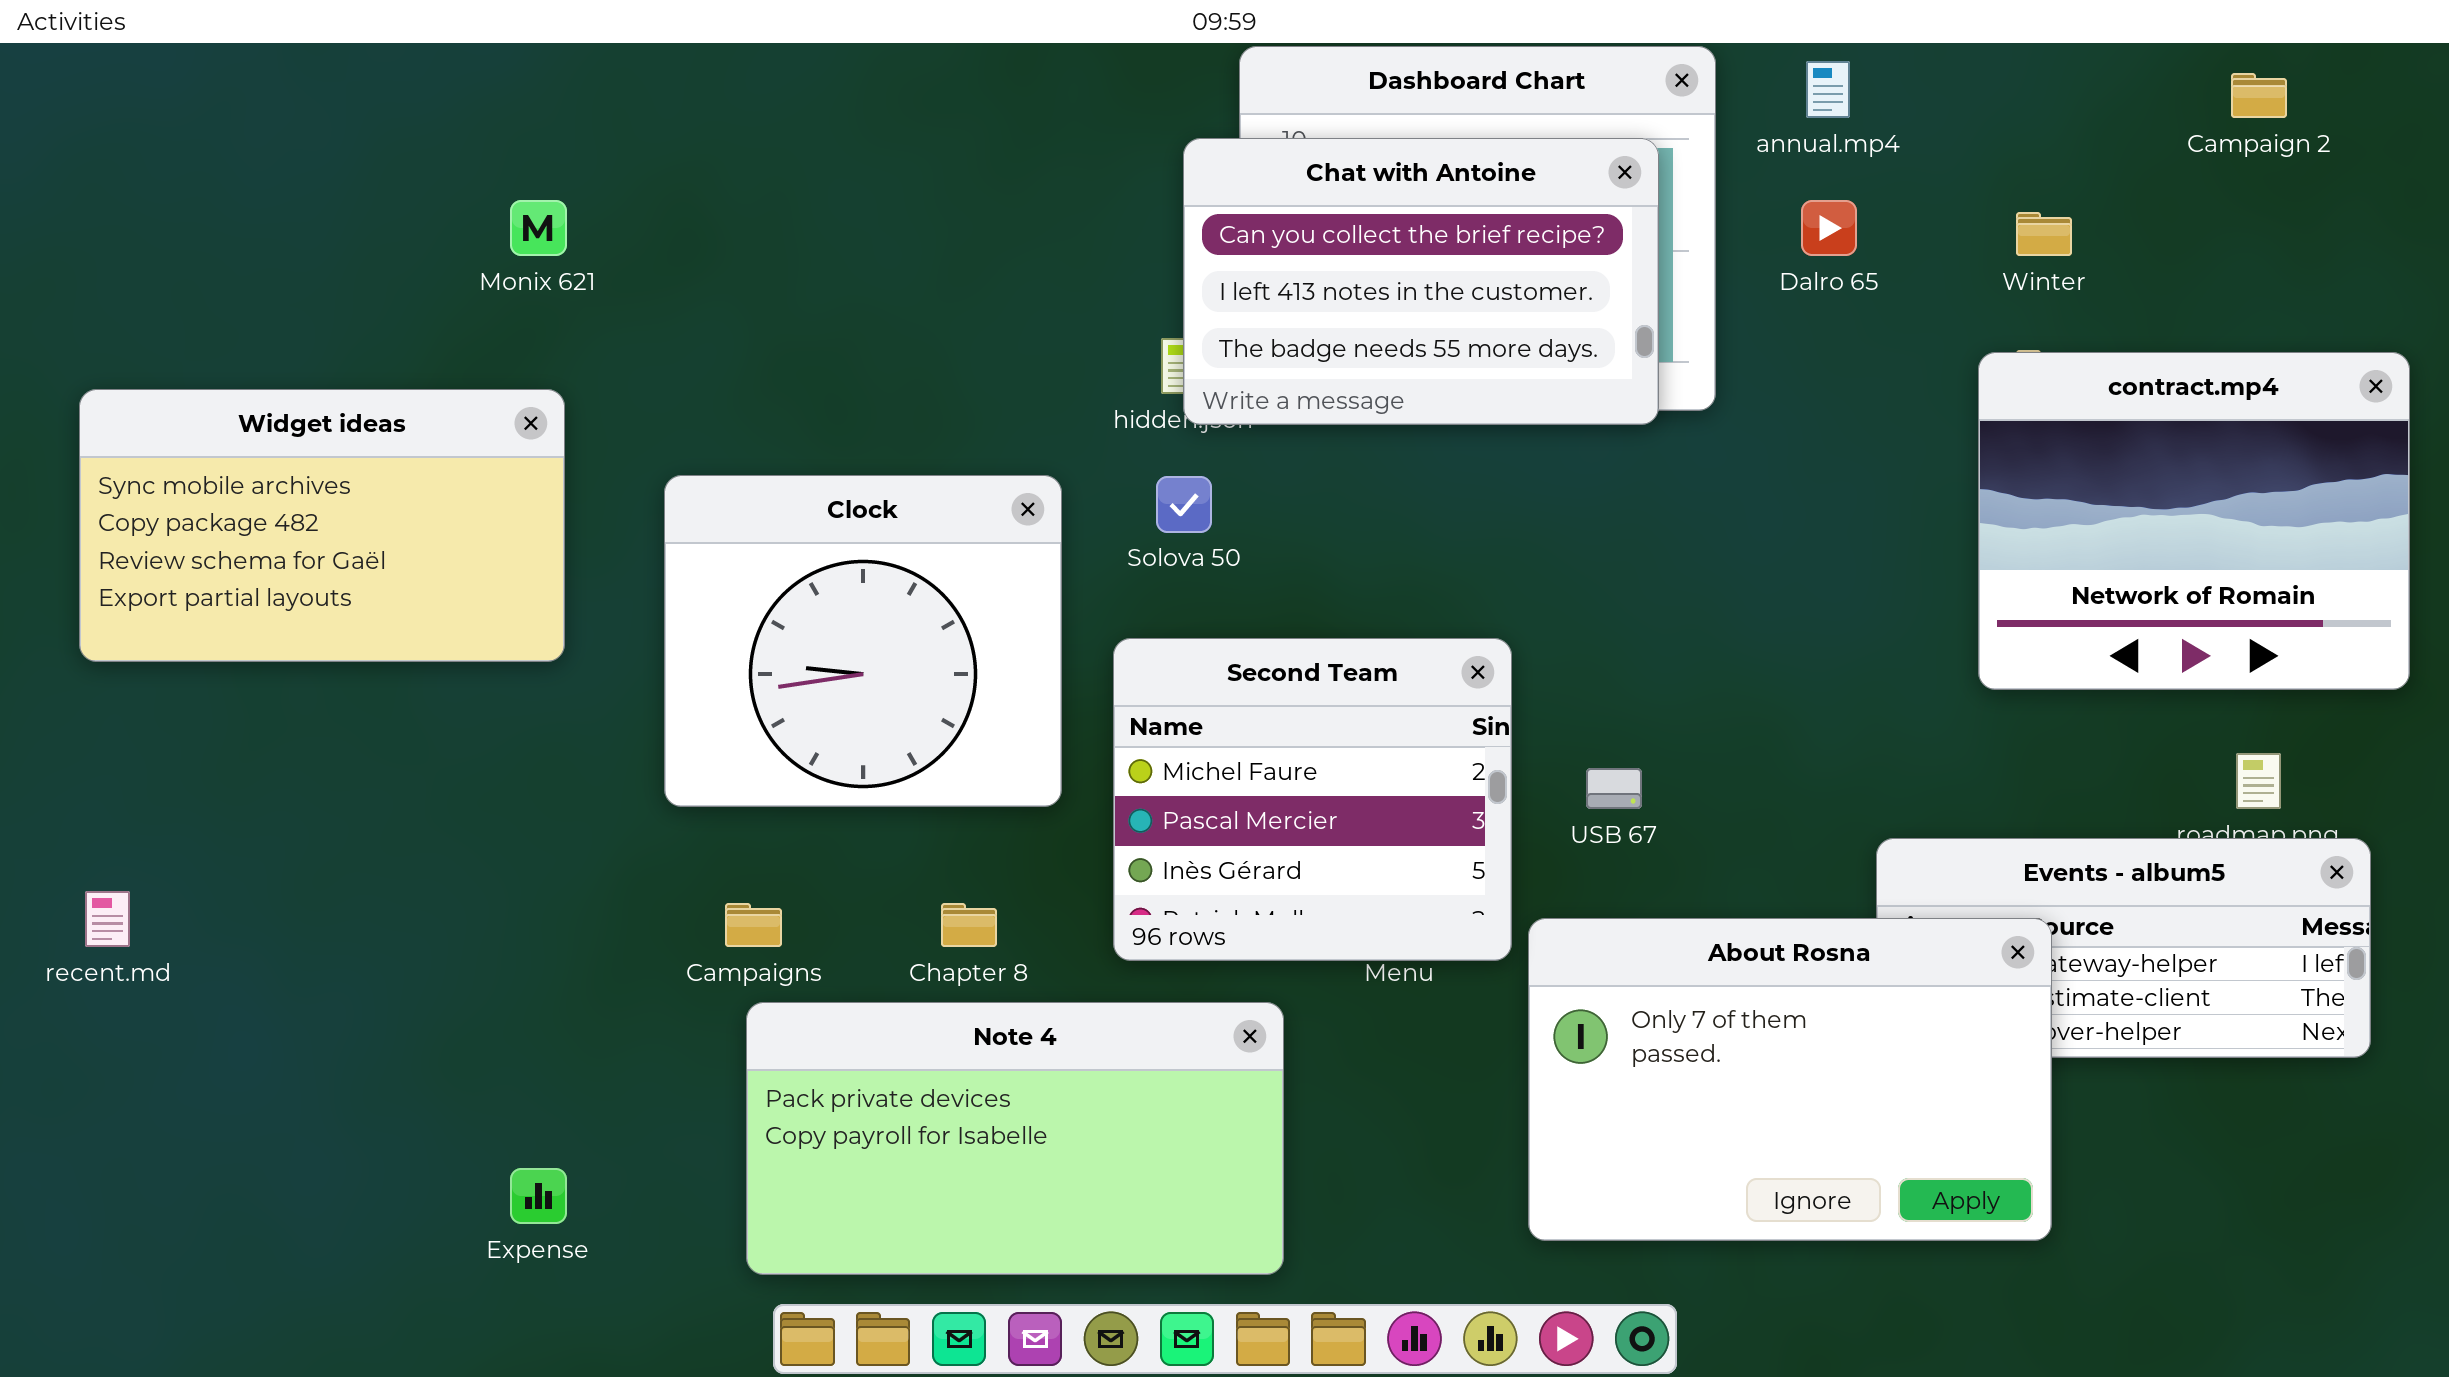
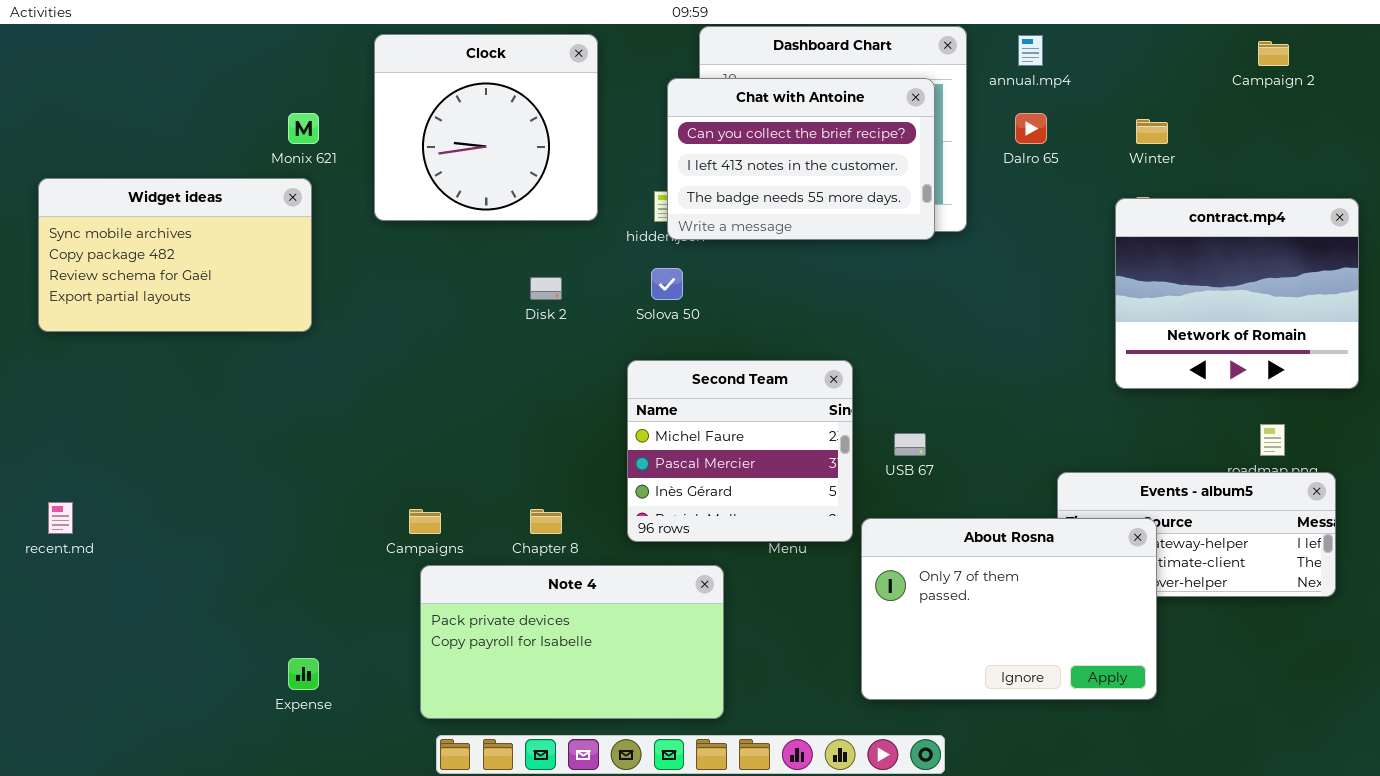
Widget ideas: [79,389,565,662] -> [38,178,312,332], moved
Clock: [664,475,1062,807] -> [374,34,598,221], moved

